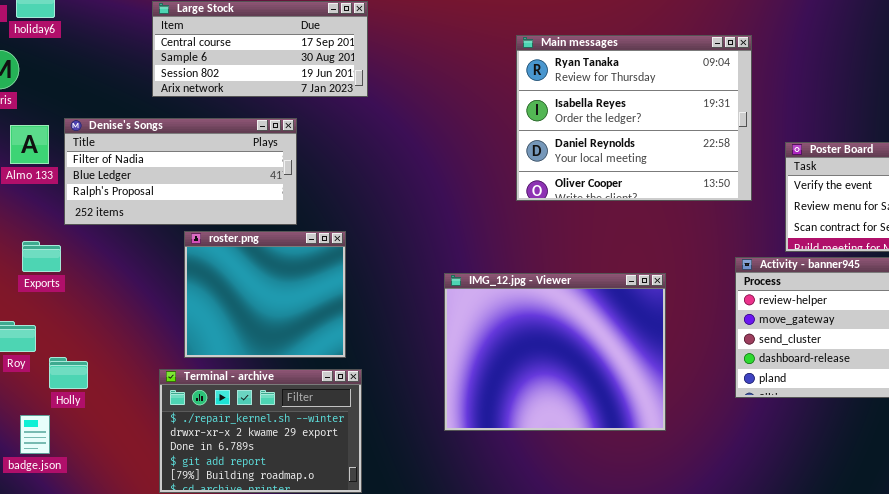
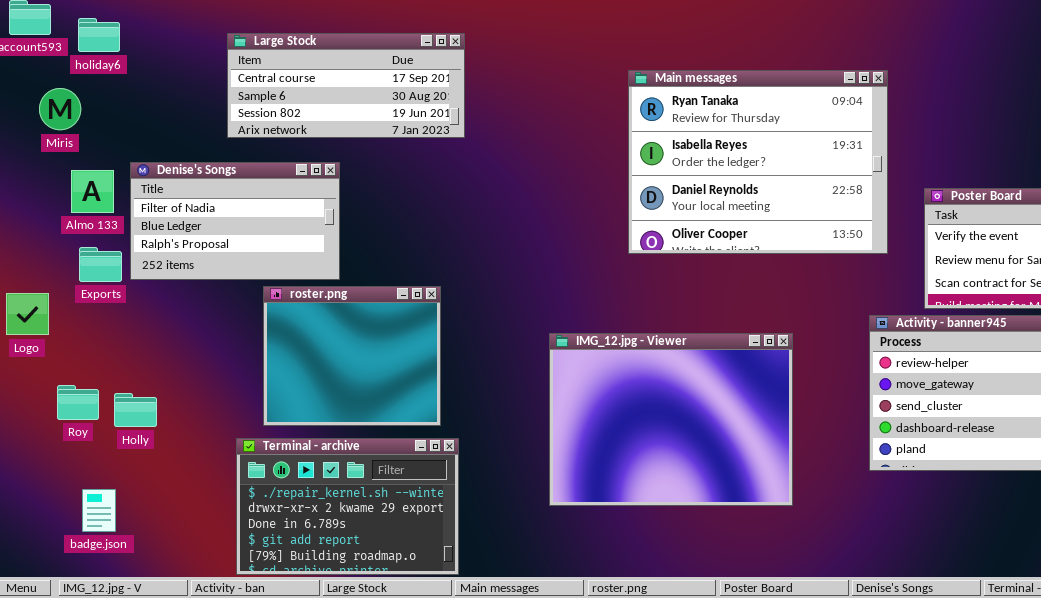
Denise's Songs: [64,118,297,225] -> [130,162,340,280], resized
Exports: [22,241,61,272] -> [79,247,122,282], moved
Holly: [49,357,88,389] -> [114,393,157,427], moved

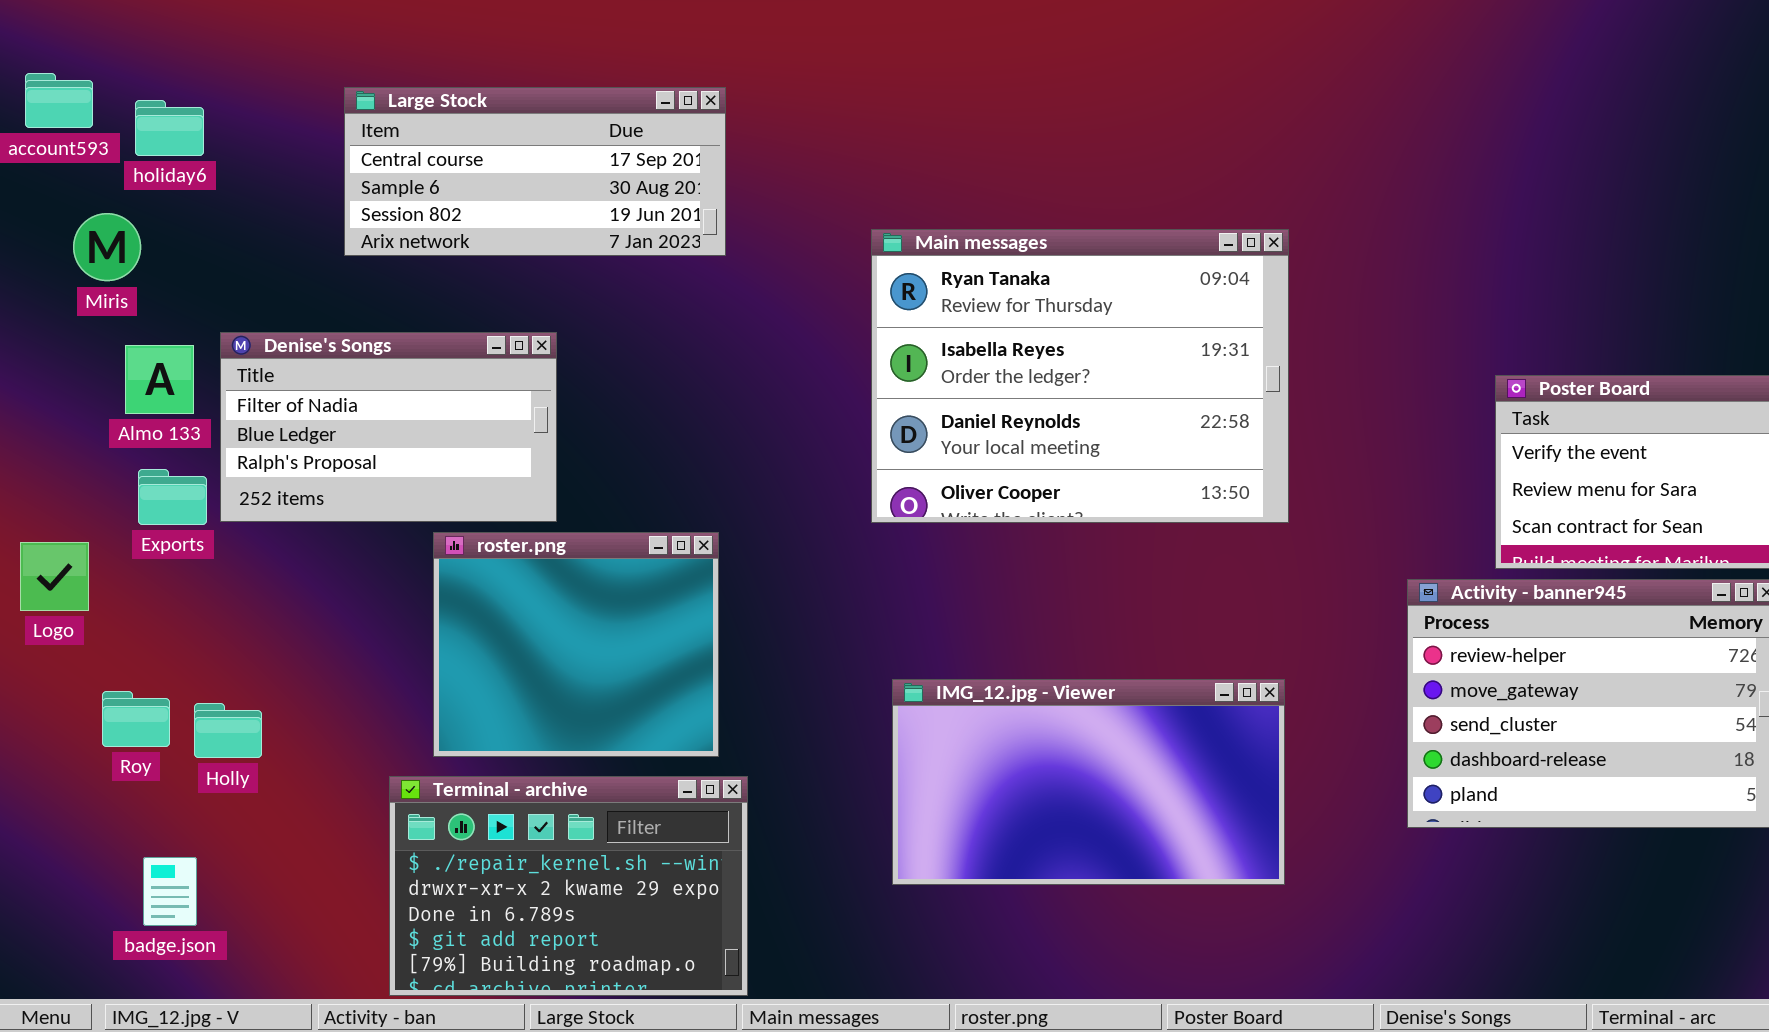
Large Stock: [227,33,465,138] -> [344,87,726,256], moved
Main messages: [628,70,888,254] -> [871,229,1289,523], moved
IMG_12.jpg - Viewer: [549,333,793,506] -> [892,679,1285,885], resized

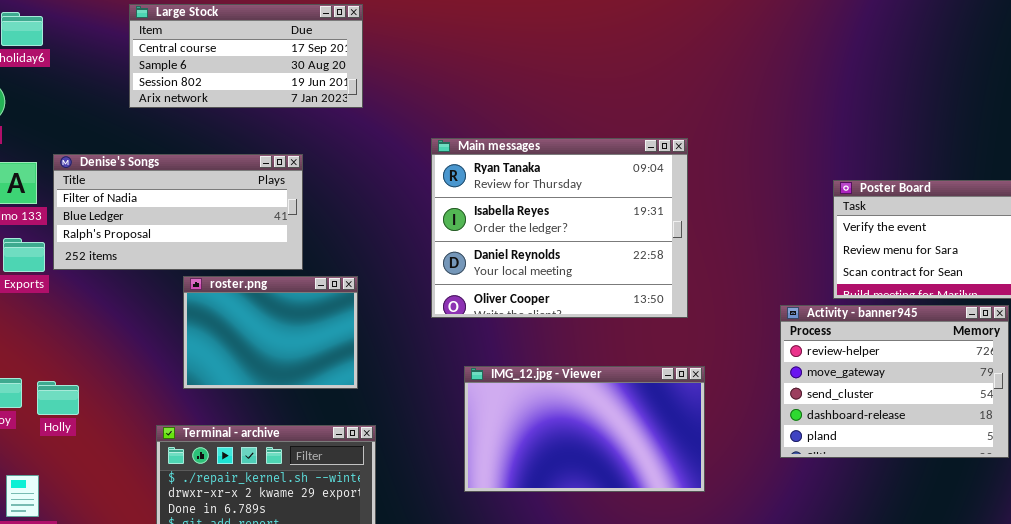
Main messages: [871,229,1289,523] -> [431,138,688,318], moved
Denise's Songs: [220,332,557,522] -> [53,154,303,270], resized
roster.png: [433,532,719,757] -> [183,276,358,389], resized

